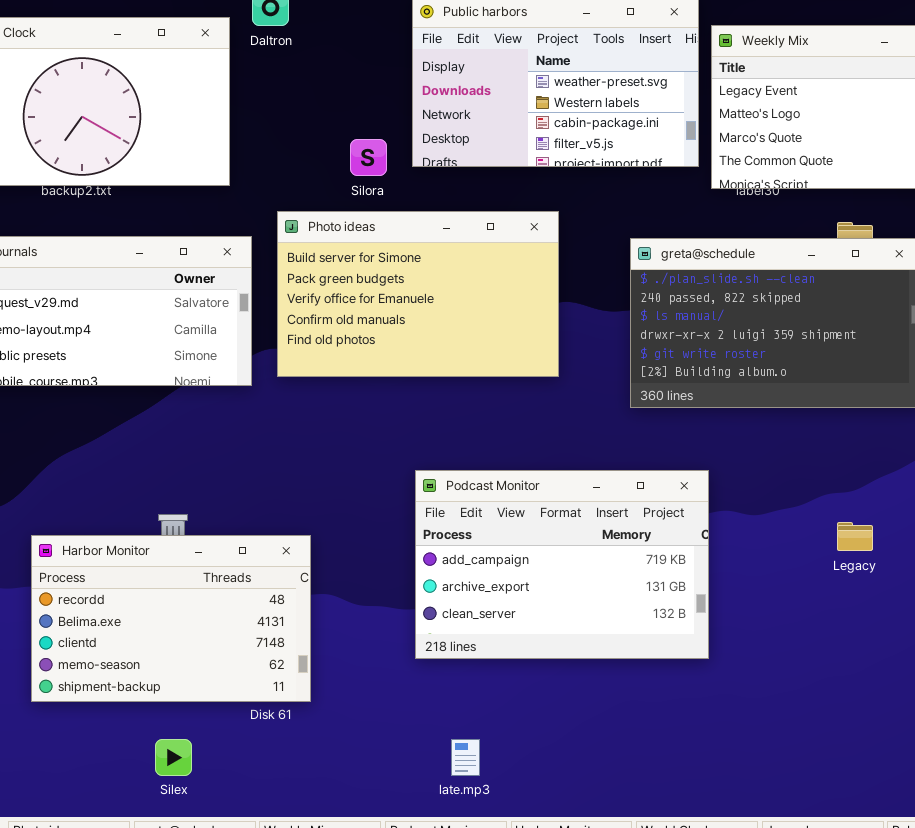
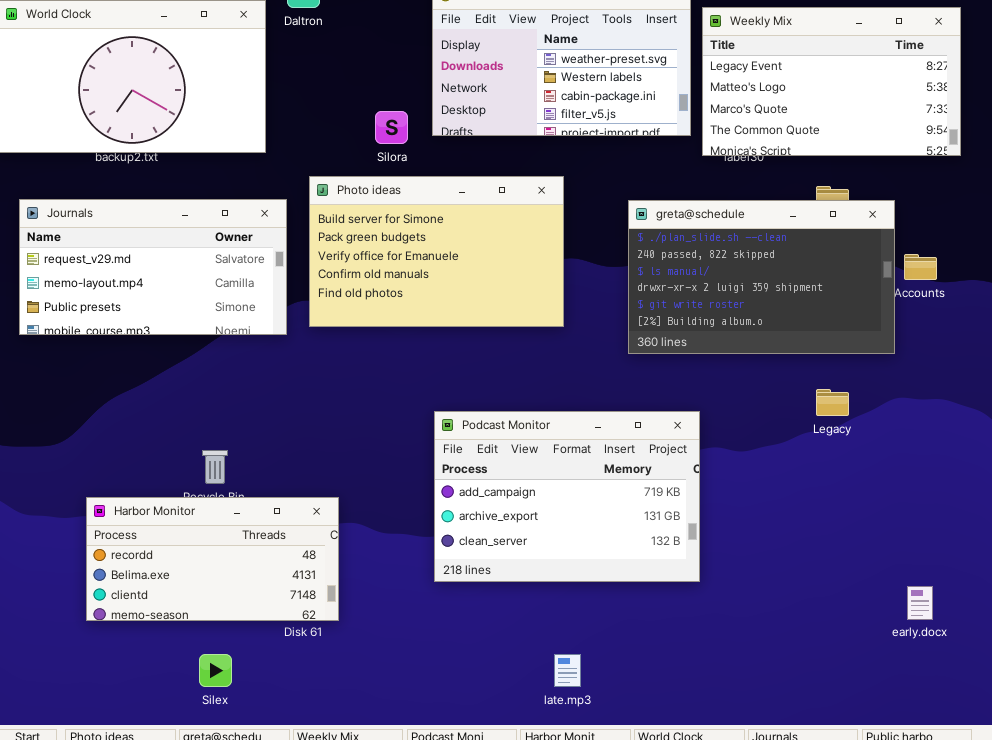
Legacy: [837,522,873,551] -> [816,389,849,416], moved
Harbor Monitor: [31,535,311,702] -> [86,497,339,621], resized
late.mp3: [451,739,480,776] -> [554,654,581,687], moved

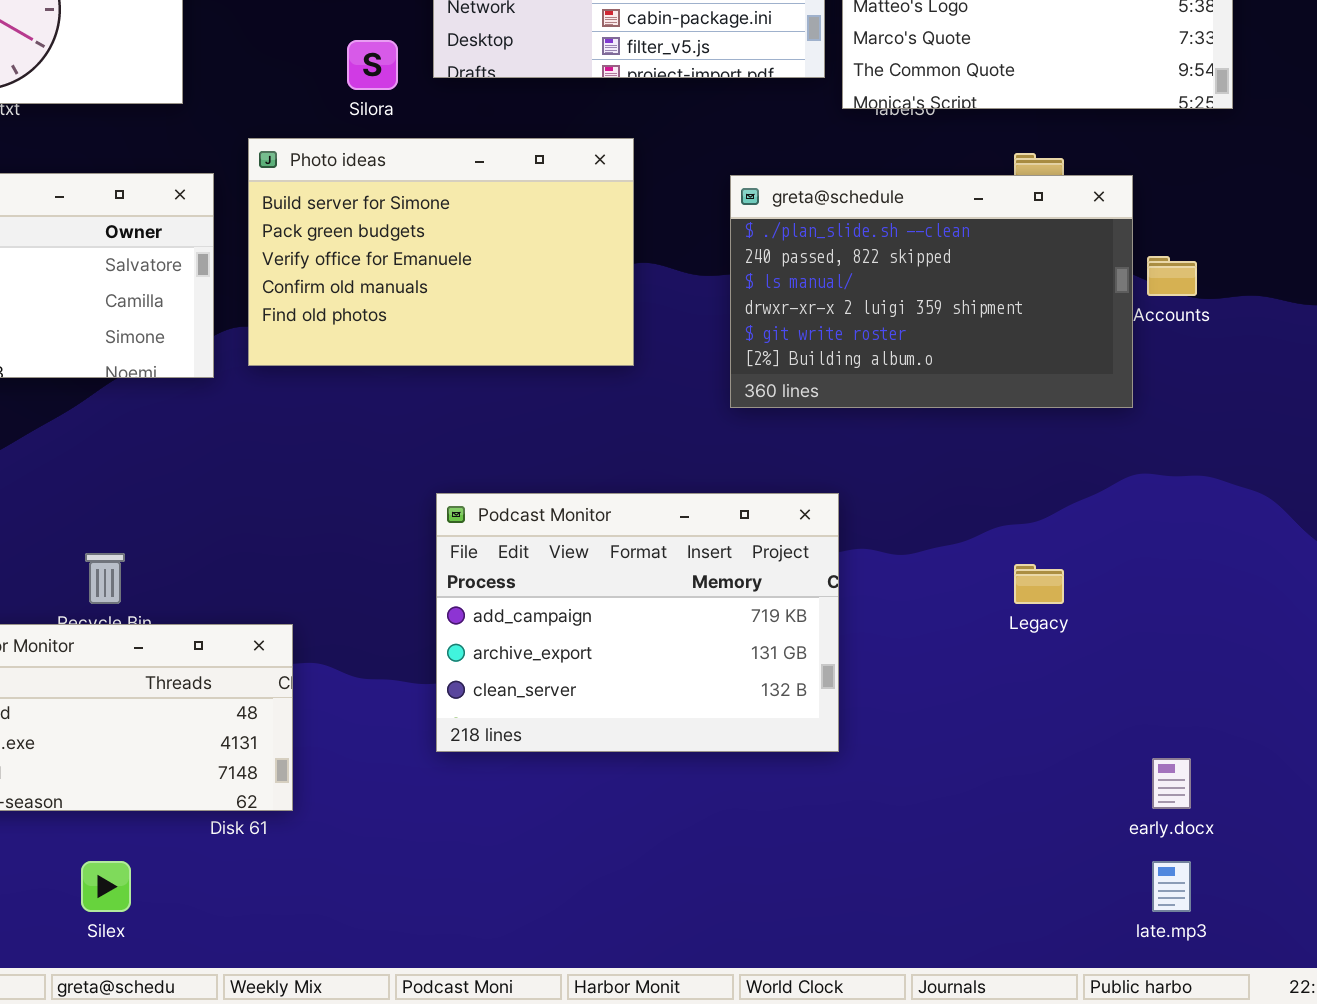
Legacy: [816,389,849,416] -> [1014,564,1064,604], moved
late.mp3: [554,654,581,687] -> [1152,861,1191,912], moved

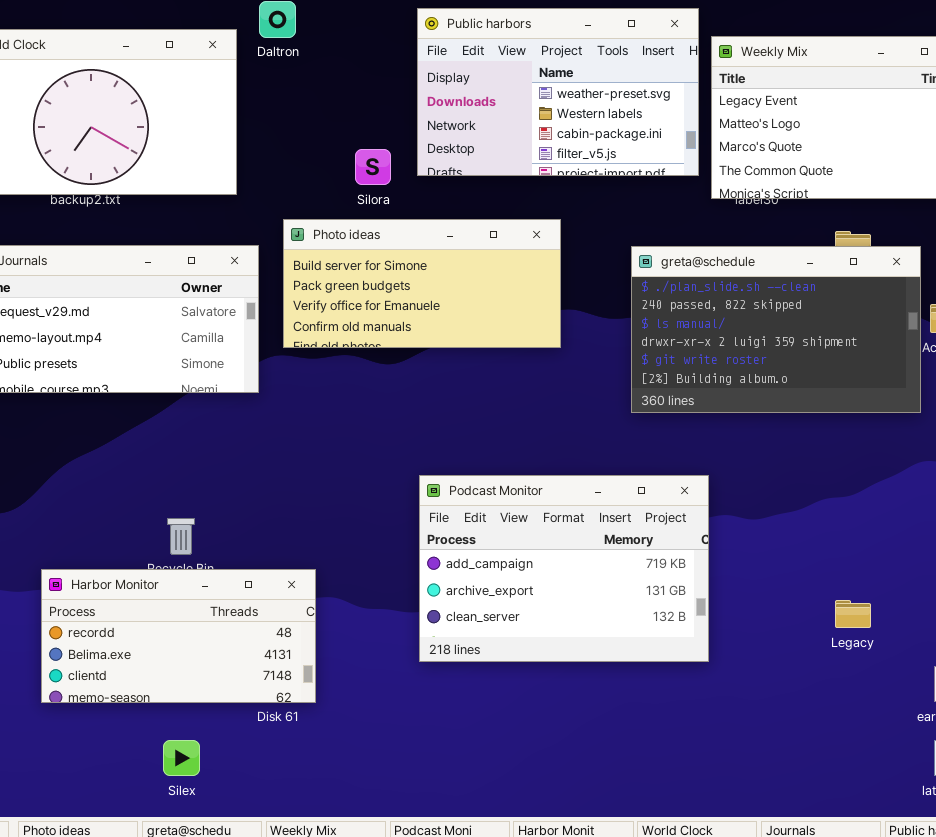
Photo ideas: [248,138,634,366] -> [283,219,561,348], resized
Legacy: [1014,564,1064,604] -> [835,600,871,628], moved

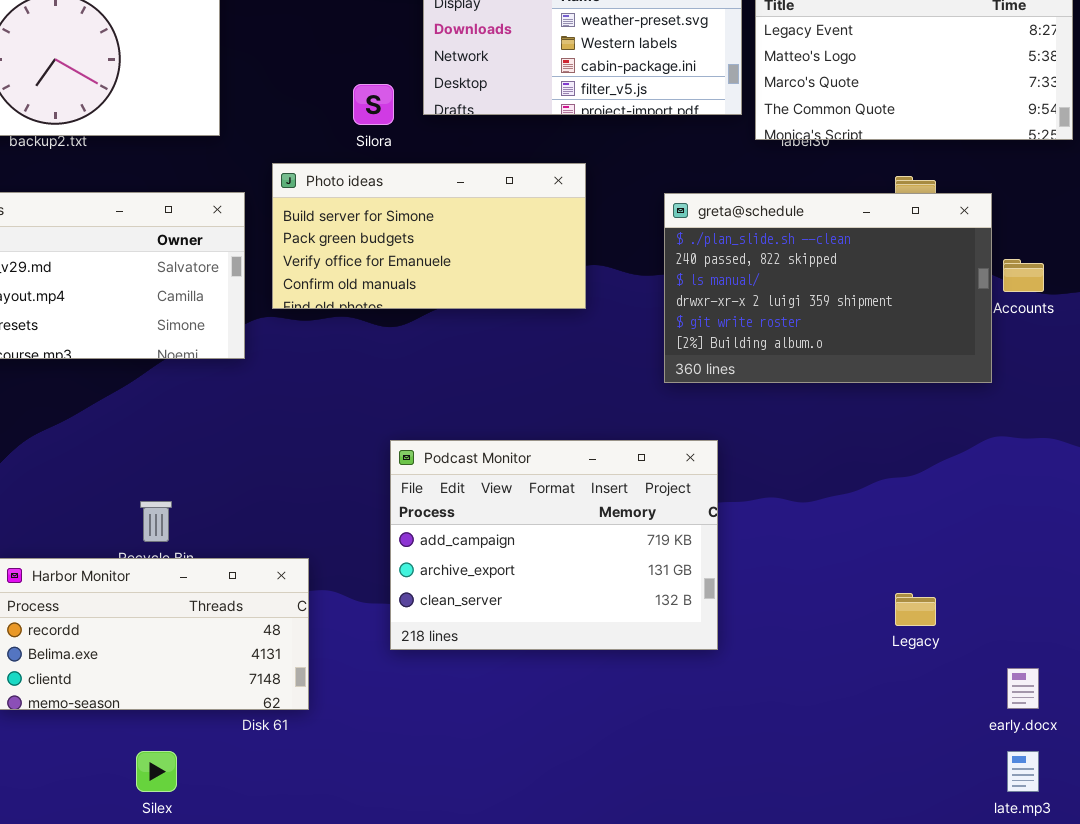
Podcast Monitor: [419,475,709,662] -> [390,440,718,650], moved

